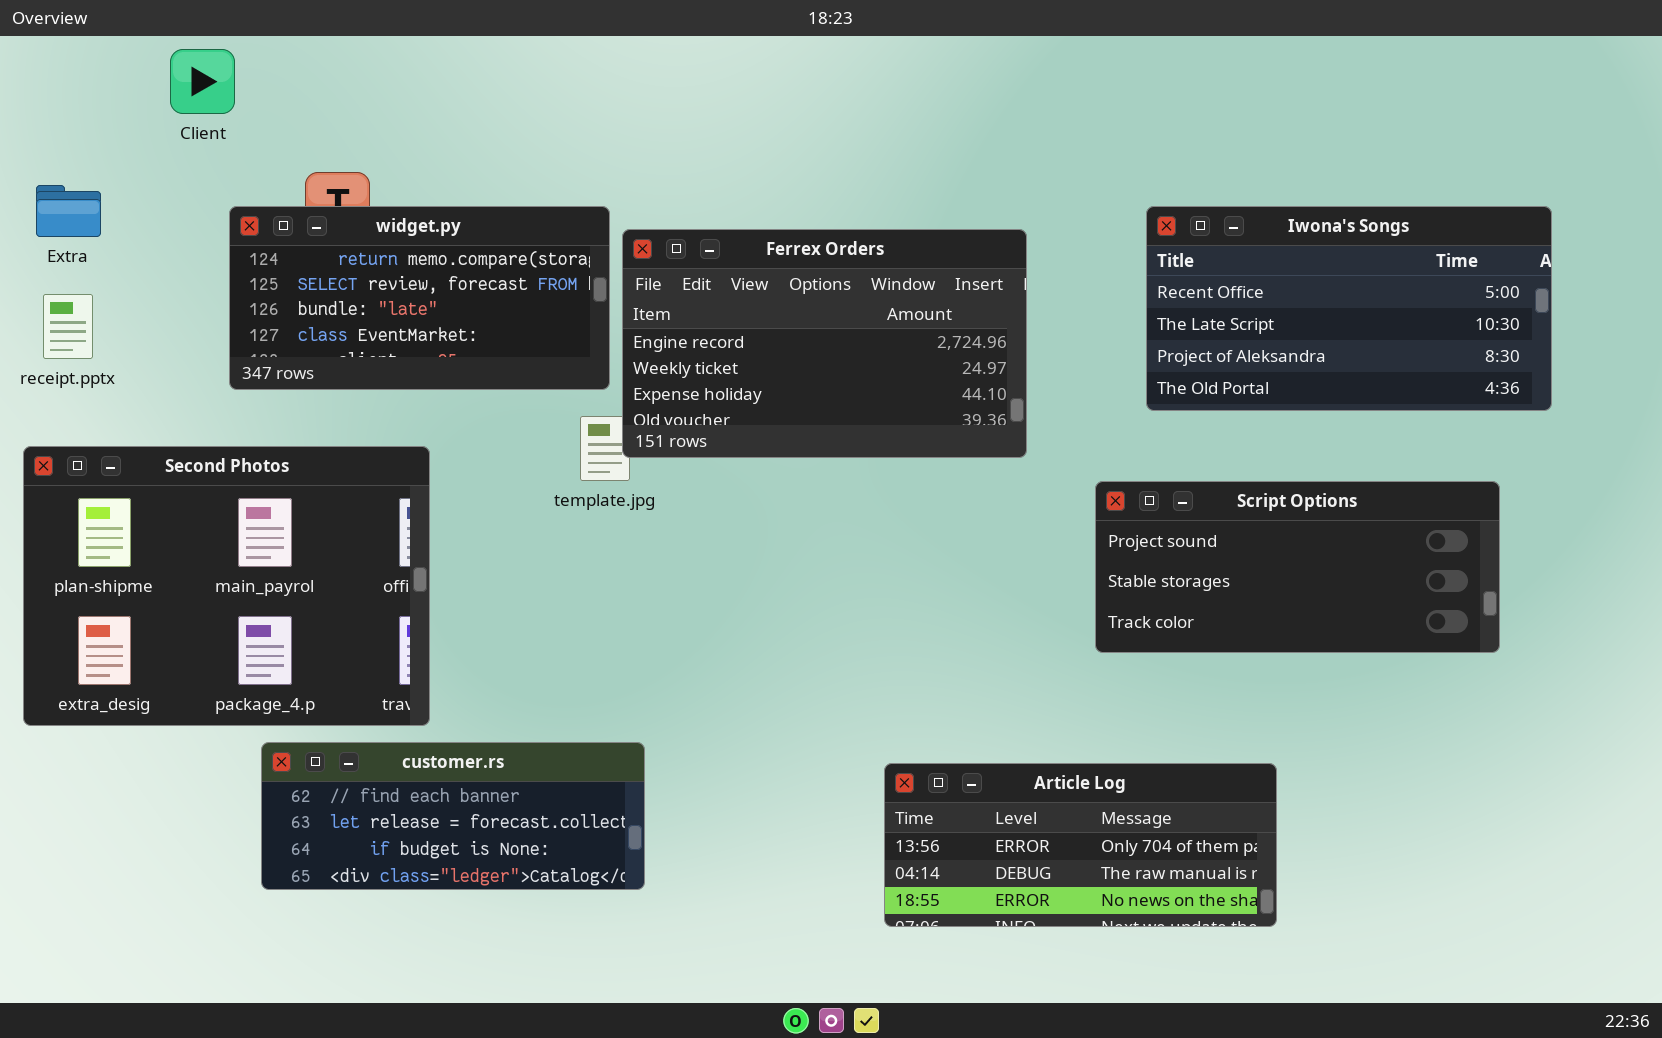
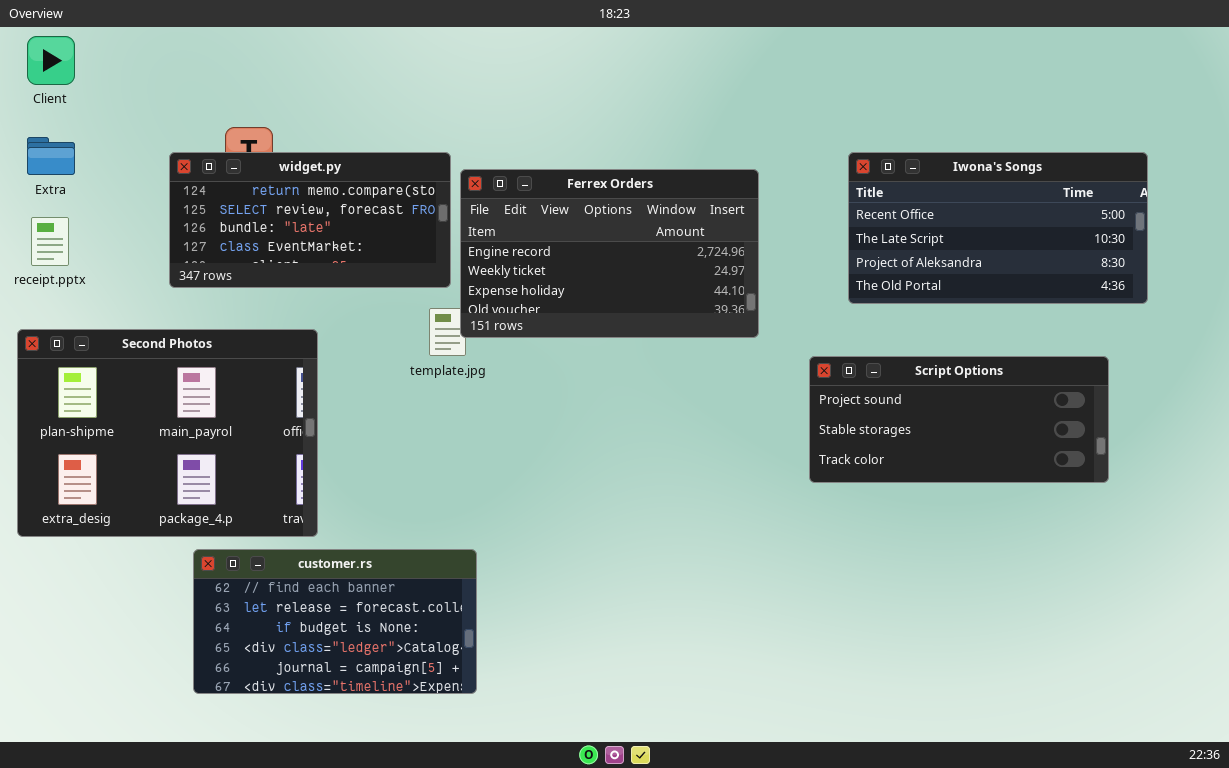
Client: [170,49,235,114] -> [27,36,75,85], moved
customer.rs: [261,742,645,890] -> [193,549,477,694], resized
Article Log: [884,763,1277,927] -> none, closed

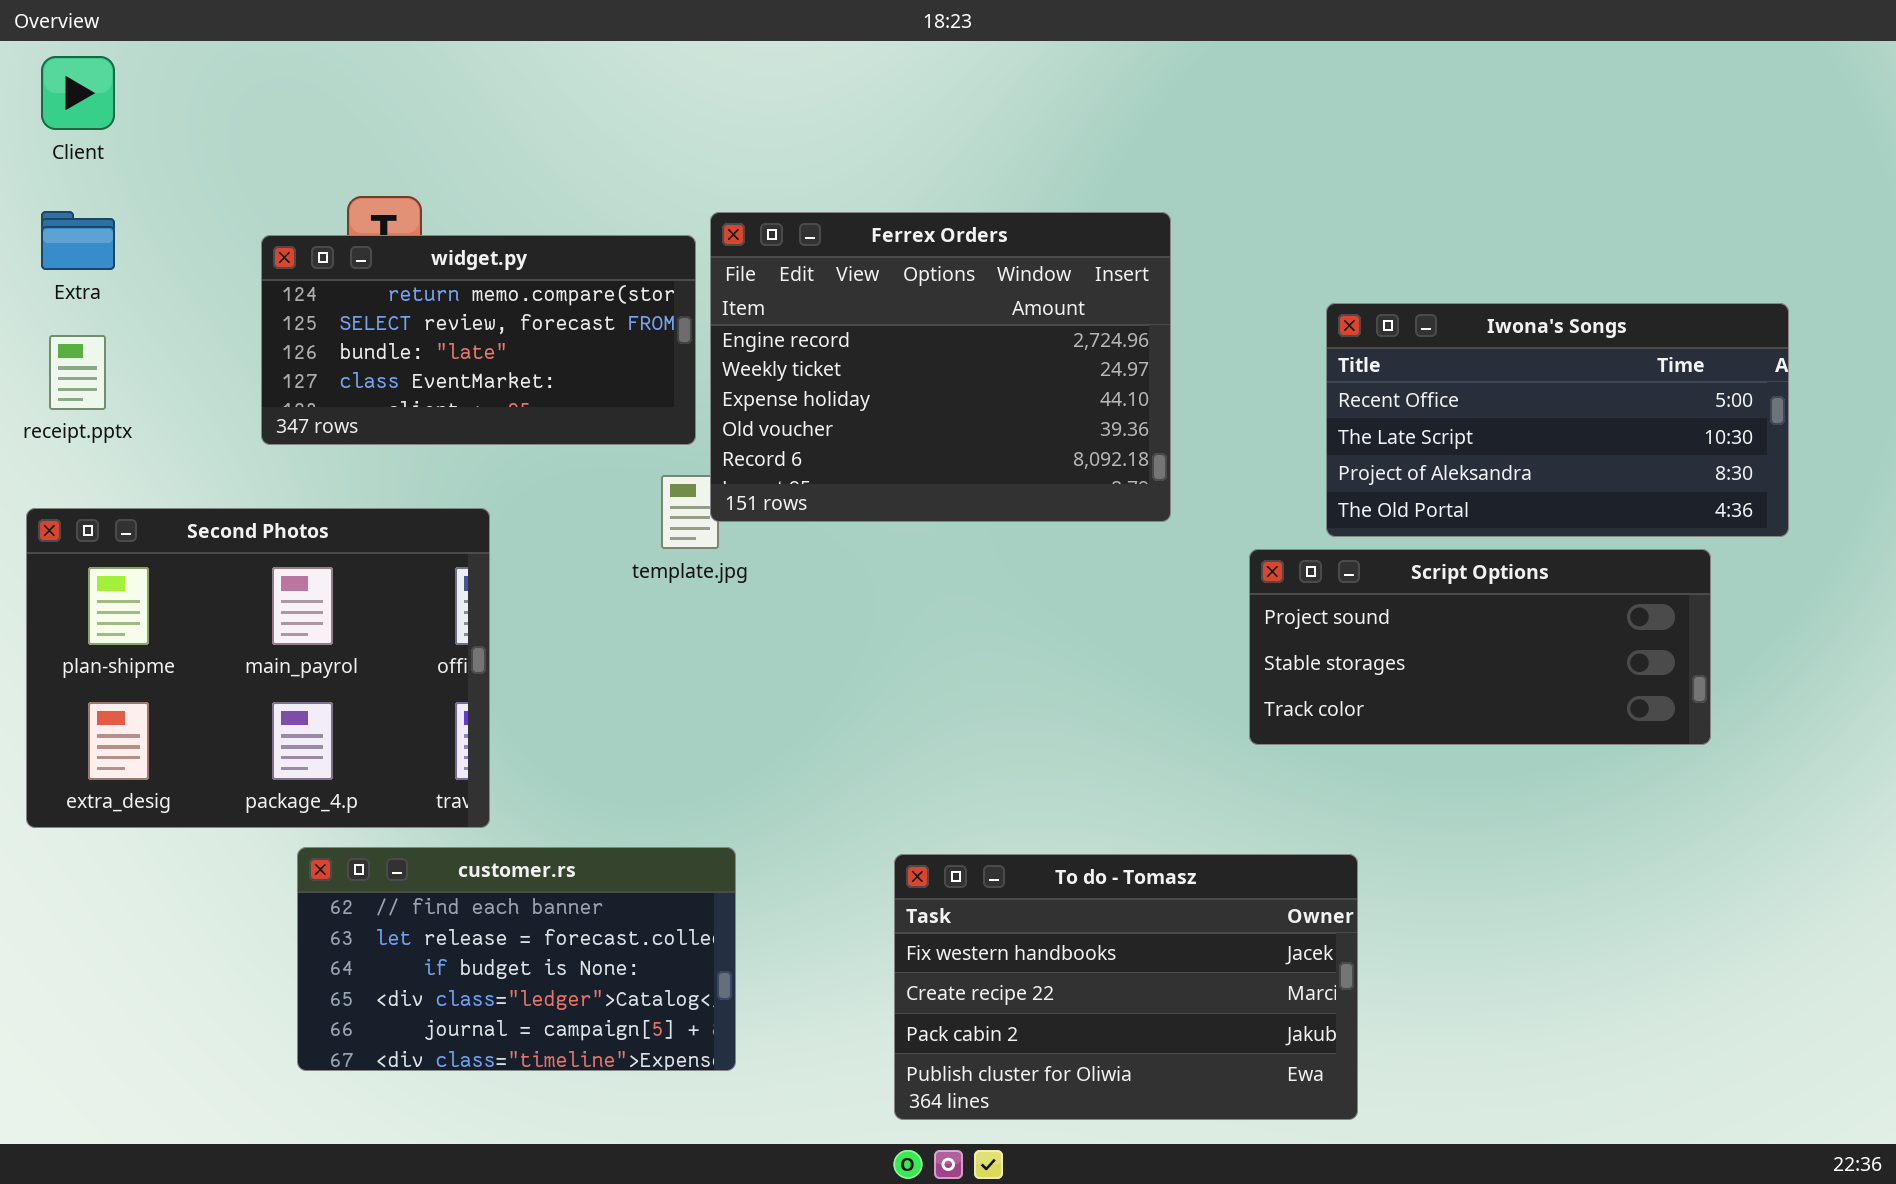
Iwona's Songs: [848,152,1148,304] -> [1326,303,1789,537], moved
Ferrex Orders: [460,169,759,338] -> [710,212,1171,522], resized
To do - Tomasz: none -> [894,854,1358,1120], opened

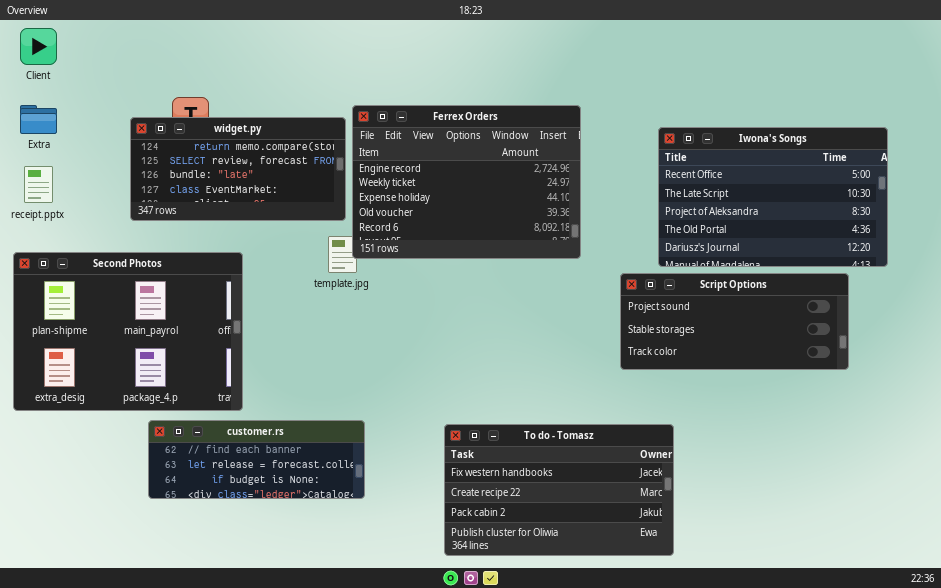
Iwona's Songs: [1326,303,1789,537] -> [658,127,888,267], resized
customer.rs: [297,847,736,1071] -> [148,420,365,499], resized

